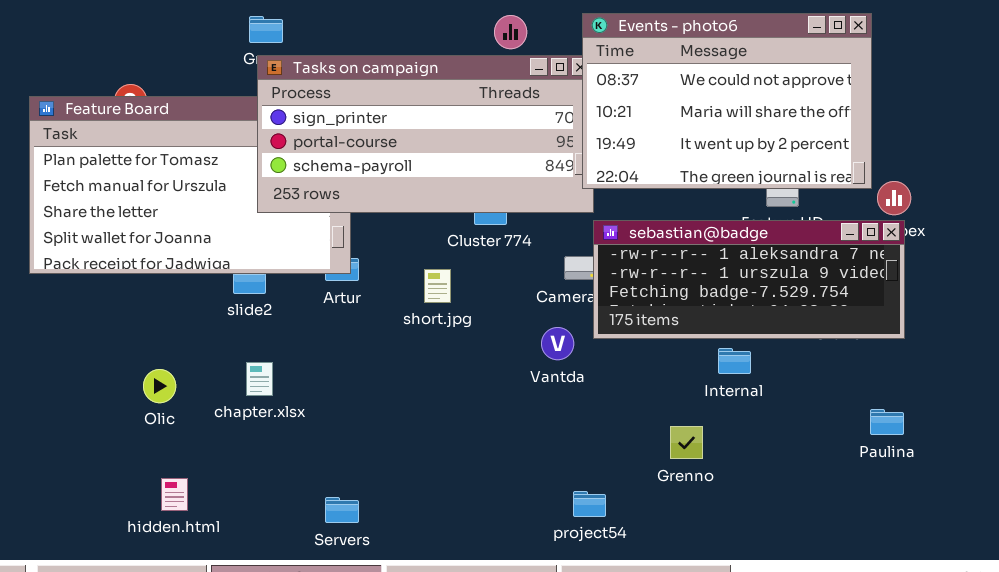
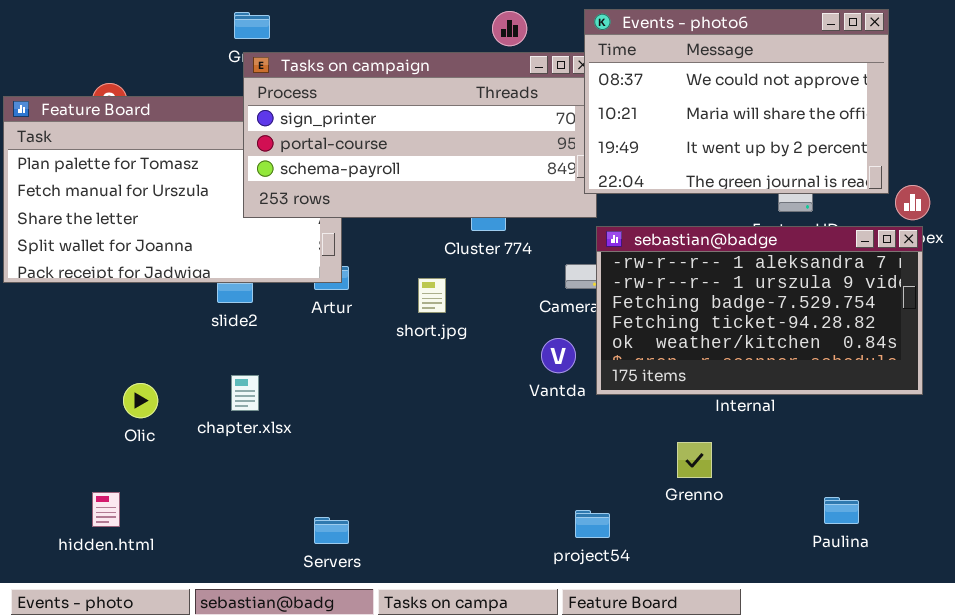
sebastian@badge: [593,220,905,339] -> [596,226,923,395], resized
Paulina: [870,409,904,435] -> [824,497,859,524], moved
hidden.html: [161,478,188,511] -> [92,492,120,527], moved

